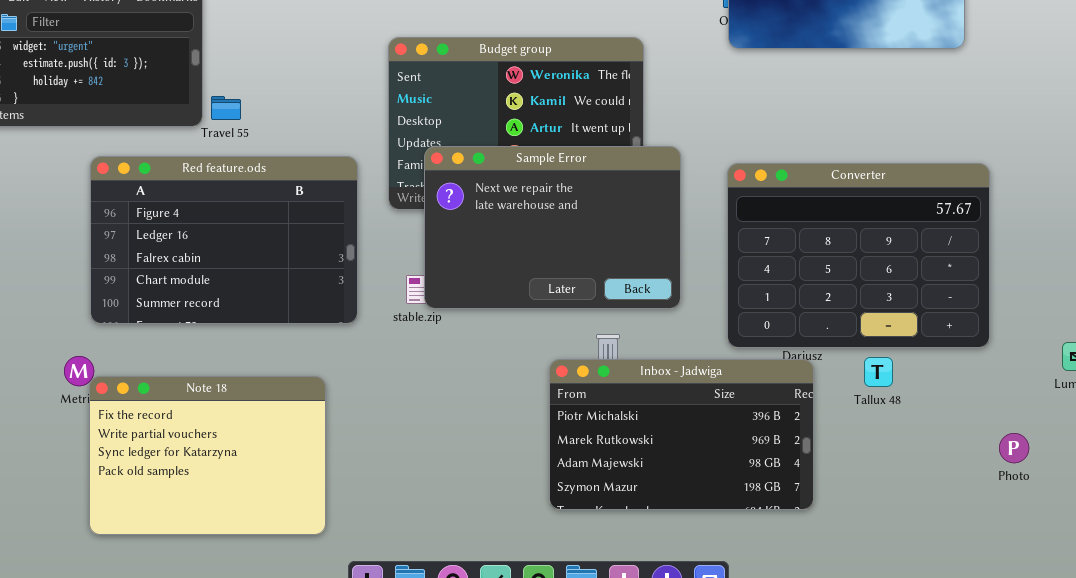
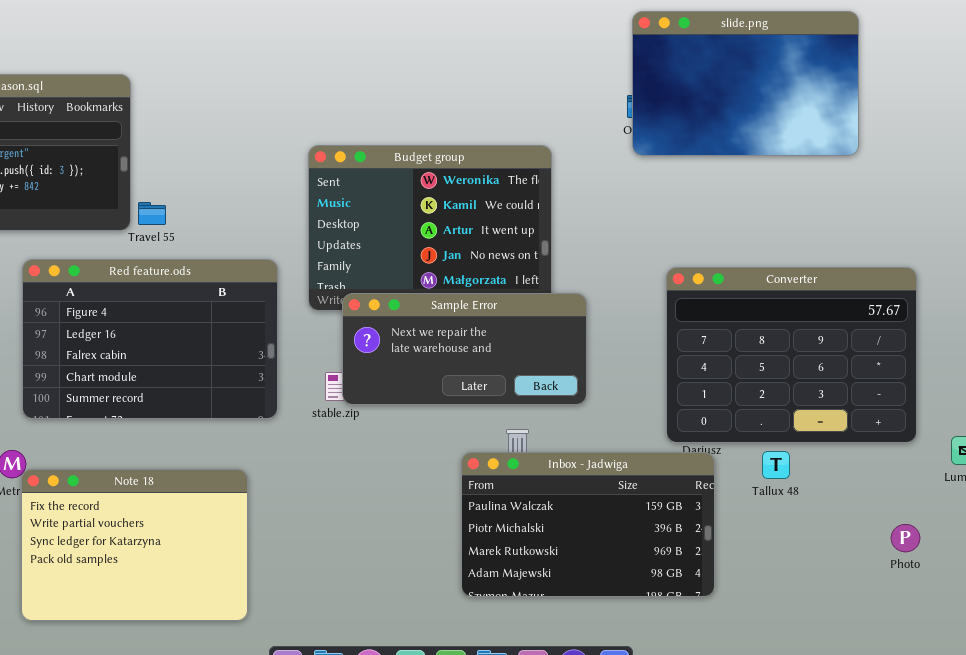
Sample Error: [424,146,681,309] -> [342,293,587,405], resized
Converter: [727,163,990,348] -> [666,267,917,443], moved
Inbox - Jadwiga: [549,359,814,510] -> [461,452,715,597], scrolled up 1 row

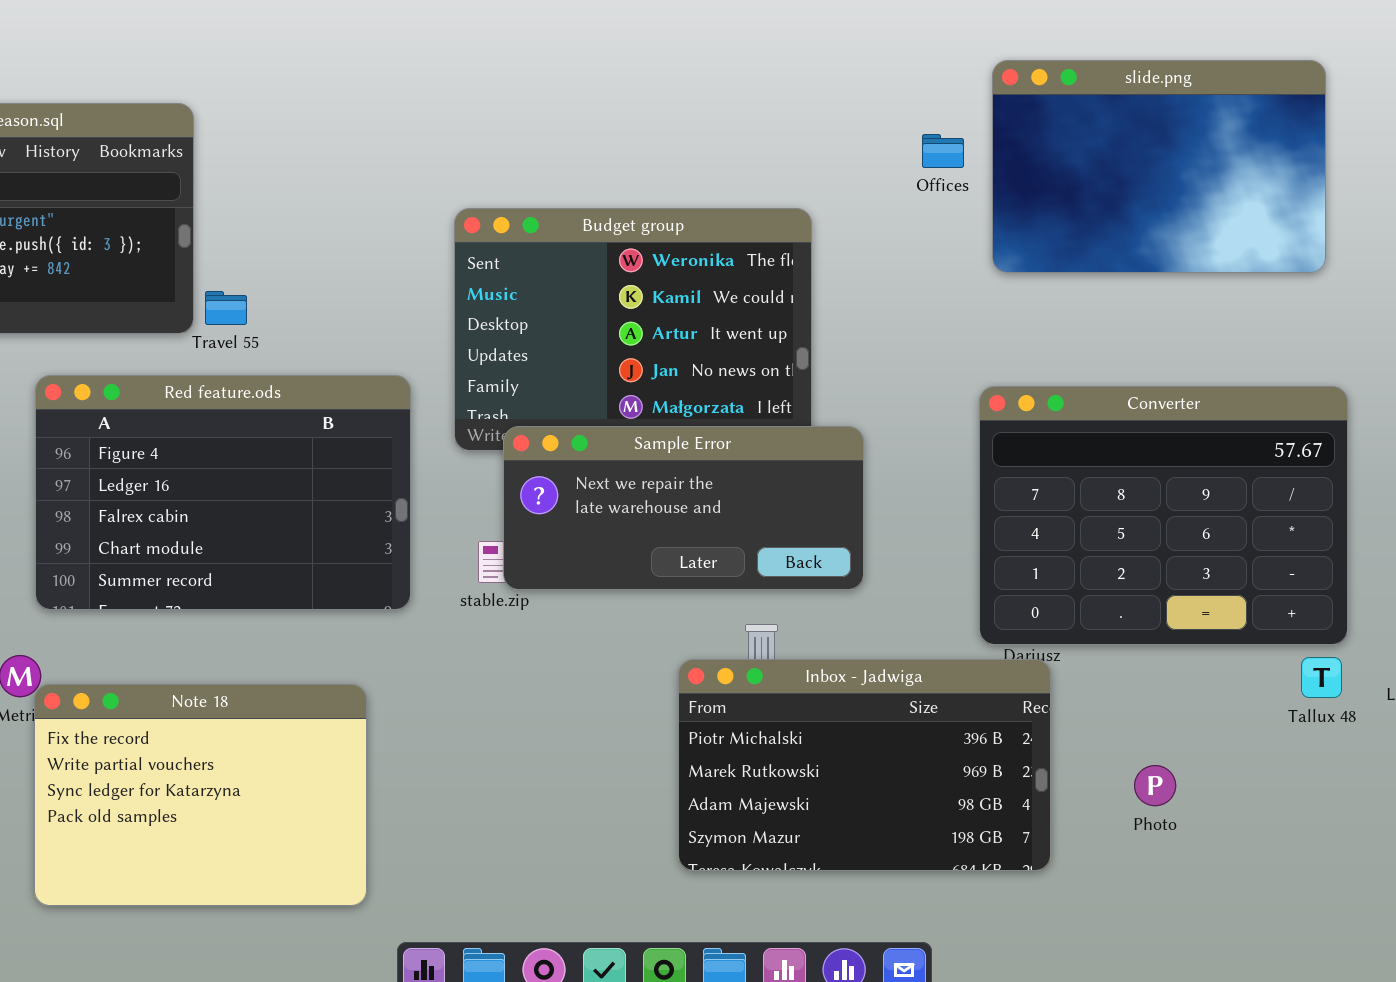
slide.png: [632,11,859,156] -> [992,60,1326,273], moved
Tallux 48: [762,451,790,479] -> [1301,657,1342,698], moved
Inbox - Jadwiga: [461,452,715,597] -> [678,659,1051,871], scrolled down 1 row
Photo: [891,524,920,552] -> [1134,765,1176,806], moved

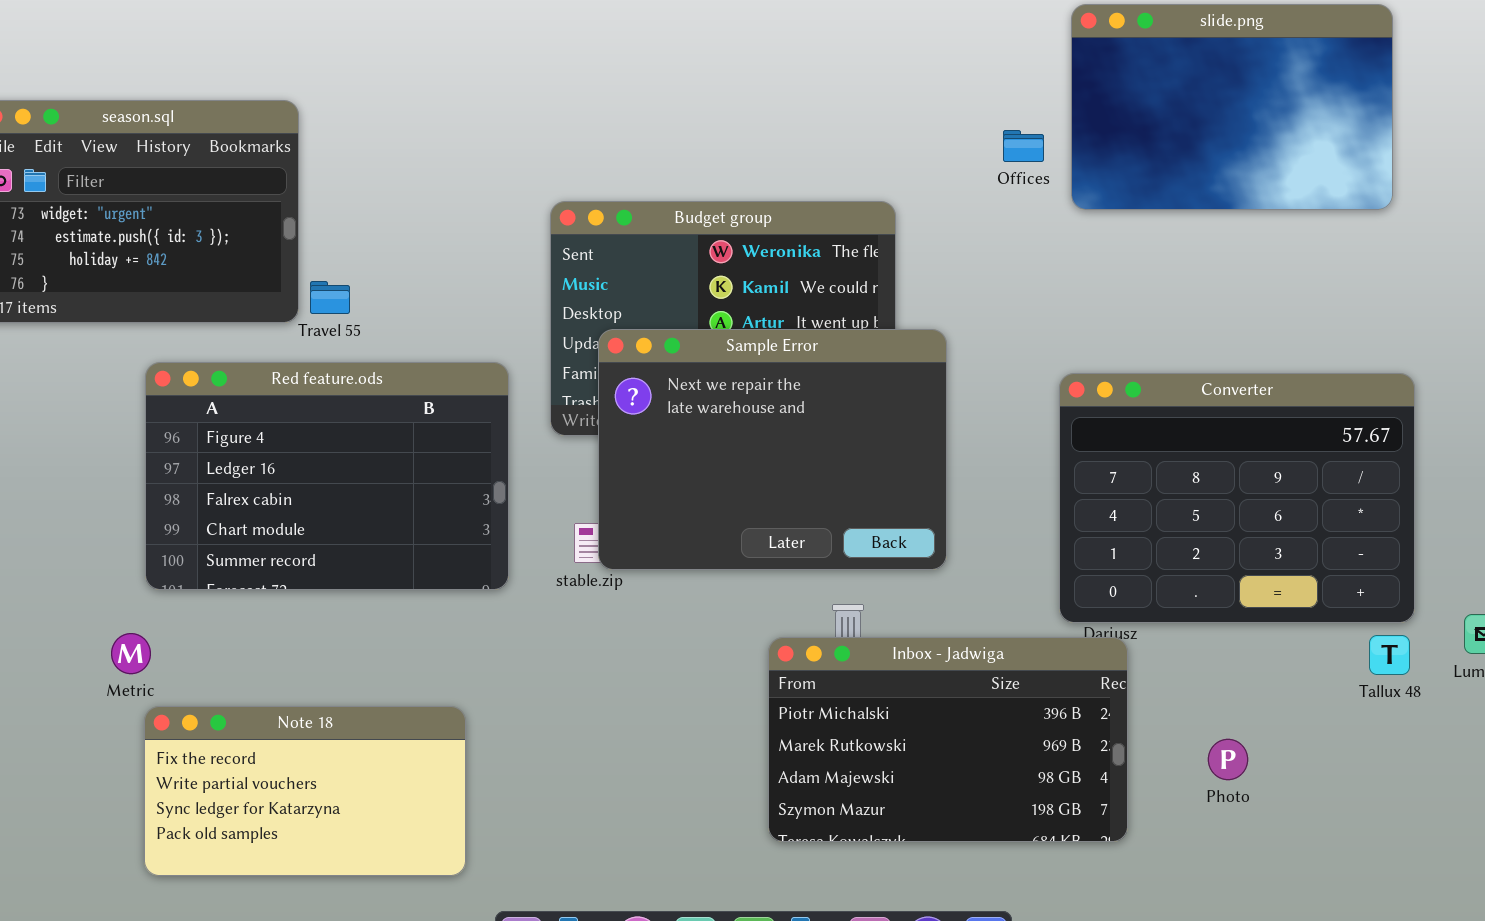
slide.png: [992,60,1326,273] -> [1071,4,1393,210], moved
Sample Error: [503,426,864,590] -> [598,329,947,570], resized
Note 18: [34,684,367,906] -> [144,706,466,876], resized

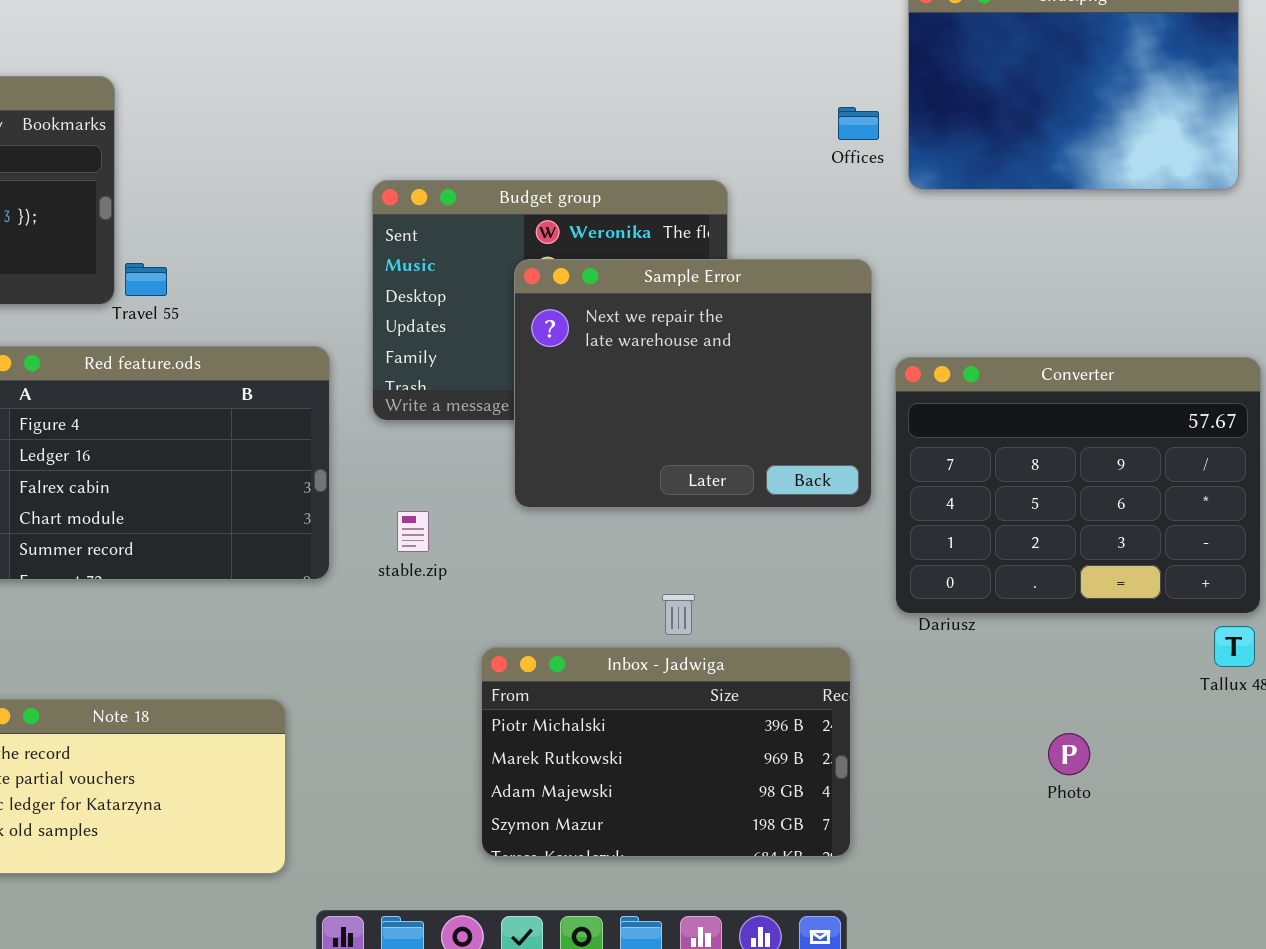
Sample Error: [598,329,947,570] -> [514,259,872,508], moved
Inbox - Jadwiga: [768,637,1128,842] -> [481,647,851,857], moved

